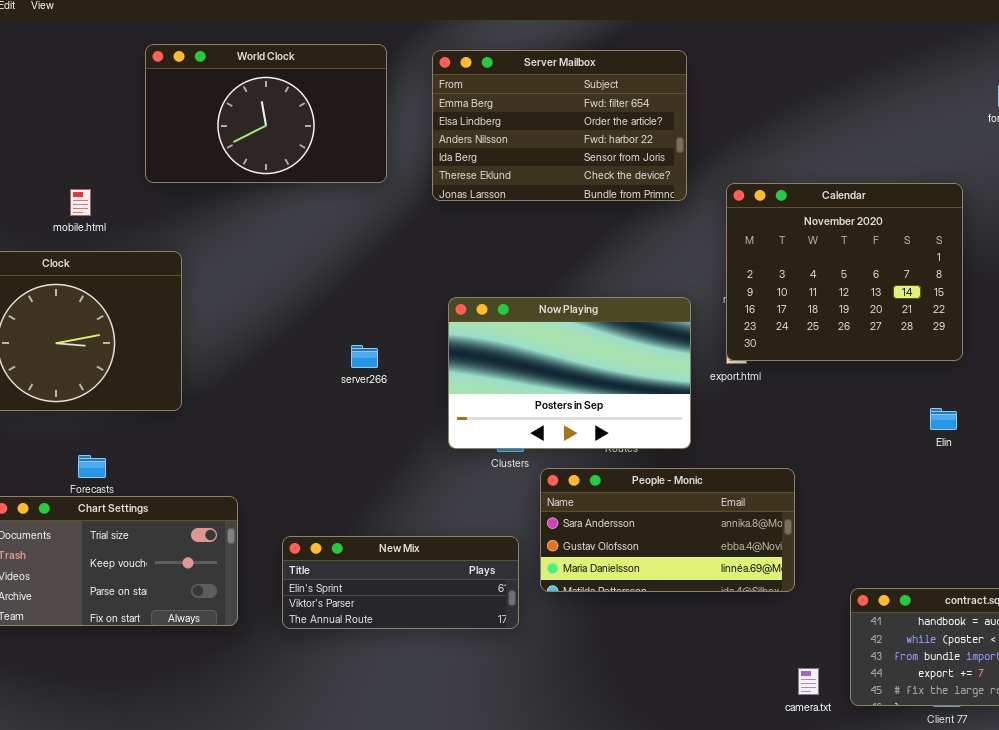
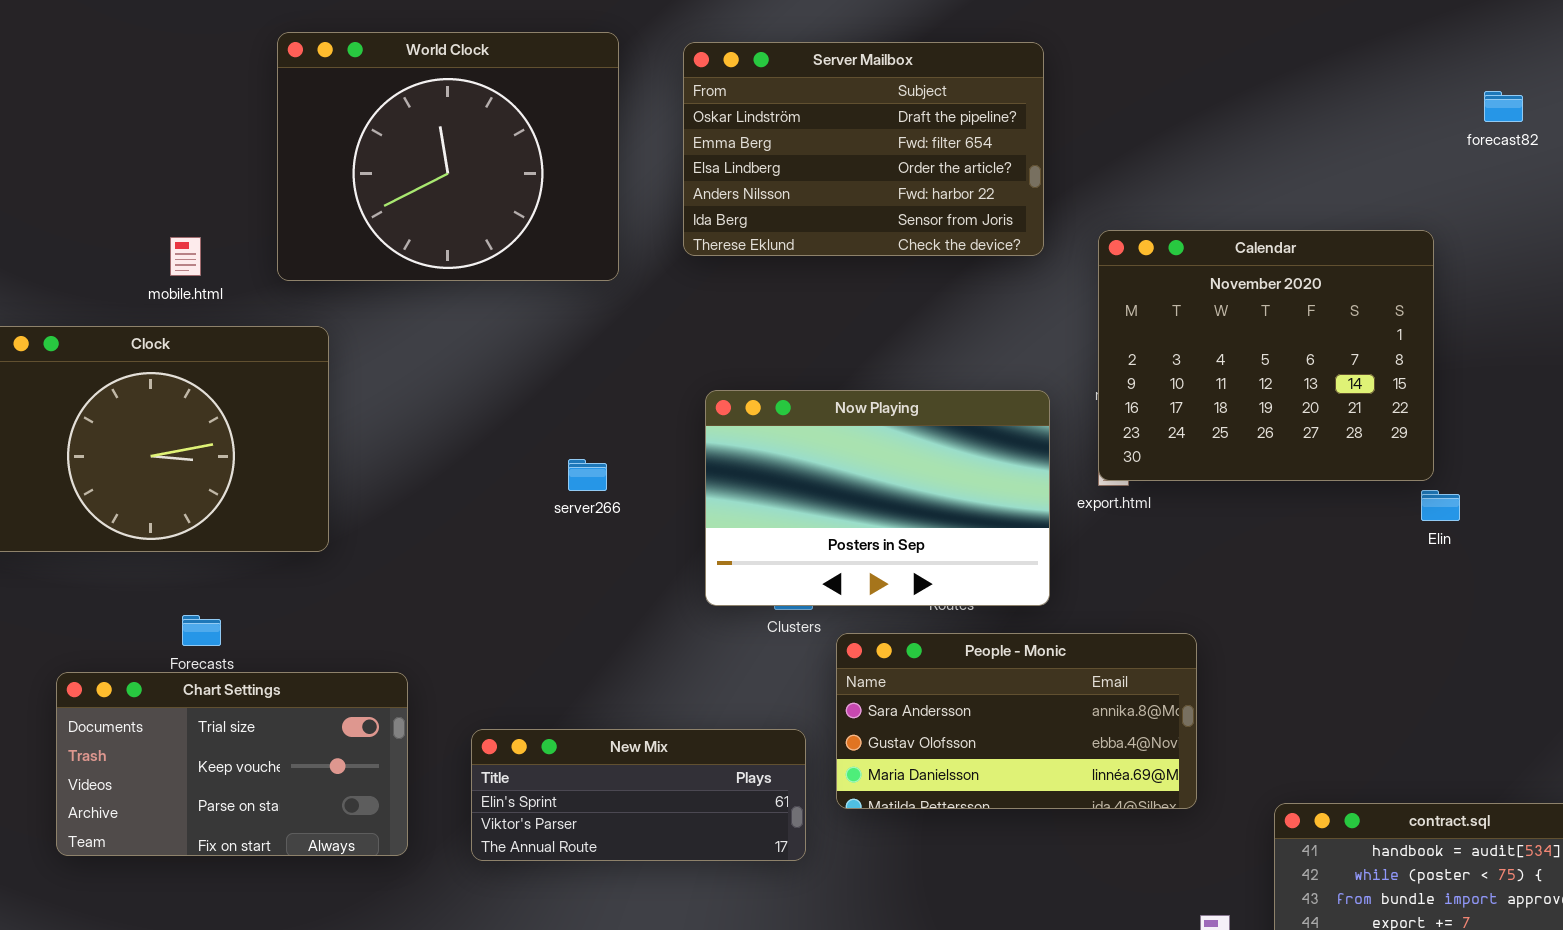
World Clock: [145,44,387,183] -> [277,32,619,281], resized
Server Mailbox: [432,50,687,201] -> [683,42,1044,256], scrolled up 1 row
Elin: [930,408,957,430] -> [1421,490,1460,521], moved

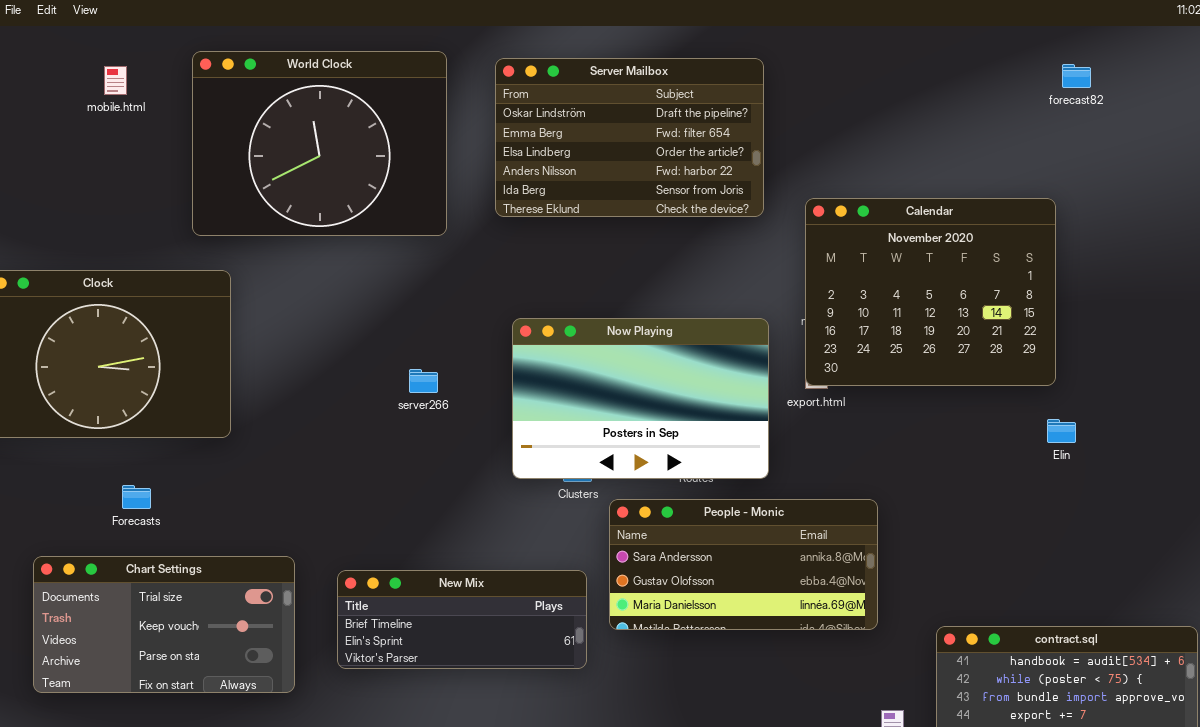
forecast82: [1484,91,1523,122] -> [1062,64,1091,88], moved
mobile.html: [170,237,201,276] -> [104,66,127,95], moved
Elin: [1421,490,1460,521] -> [1047,419,1076,443], moved
Chart Settings: [56,672,408,856] -> [33,556,295,693], moved
New Mix: [471,729,806,861] -> [337,570,587,669], scrolled up 1 row

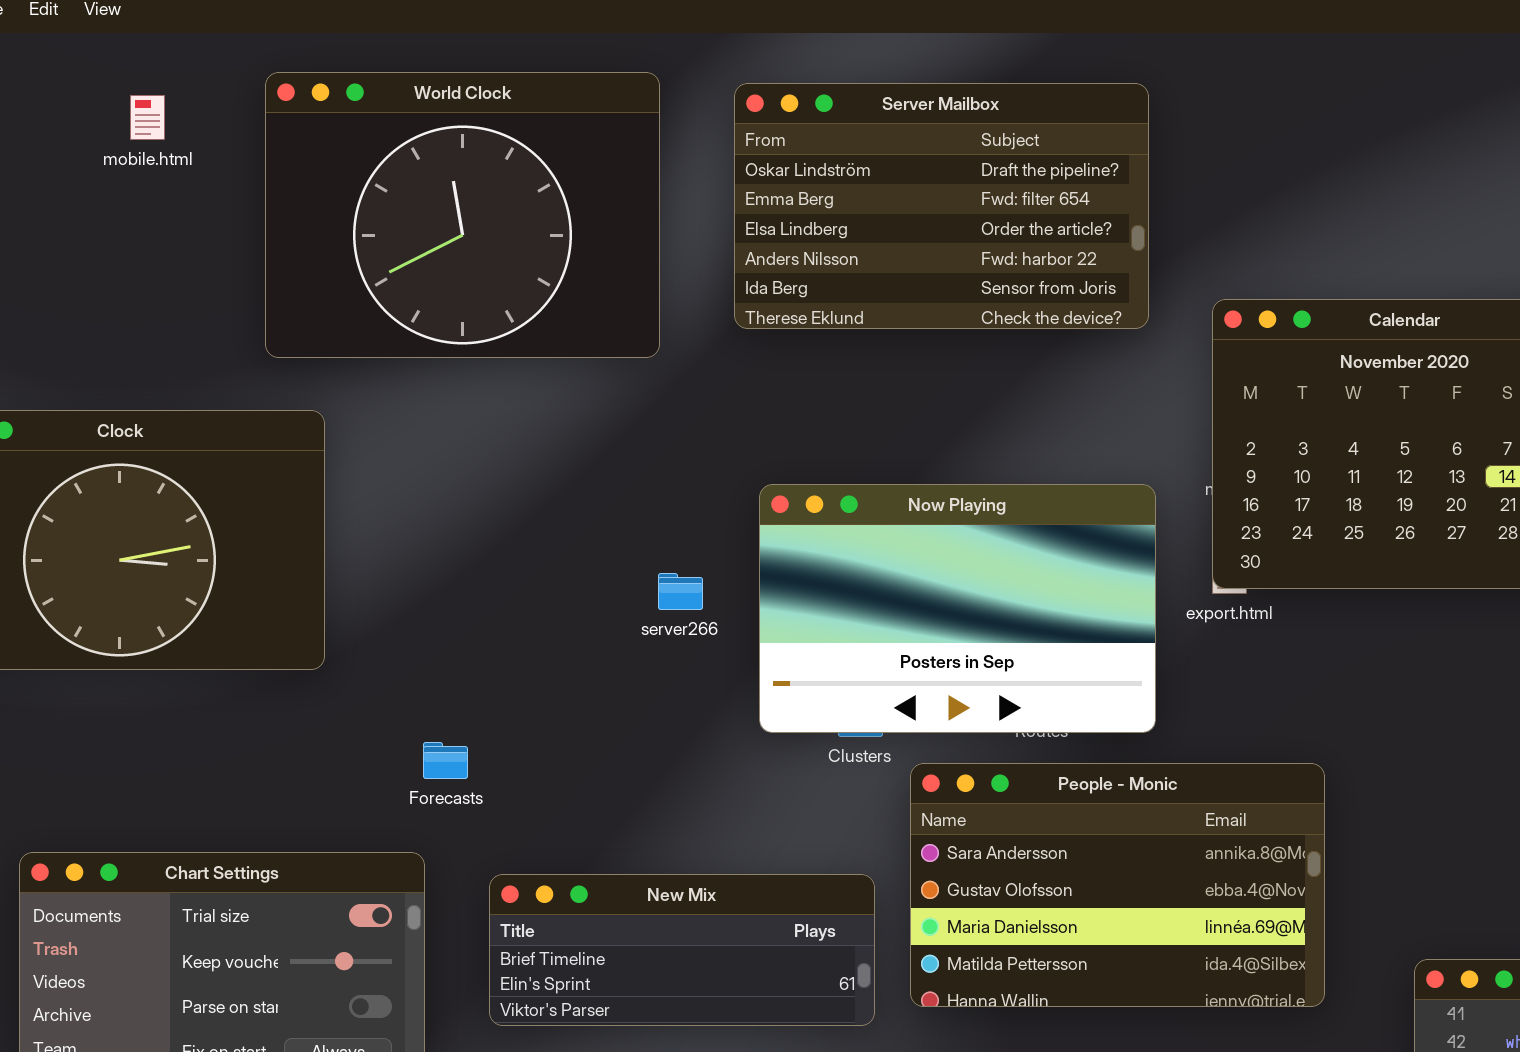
server266: [409,369,438,393] -> [658,573,703,610], moved
Forecasts: [122,485,151,509] -> [423,742,468,779], moved
People - Monic: [609,499,878,630] -> [910,763,1325,1007], resized

